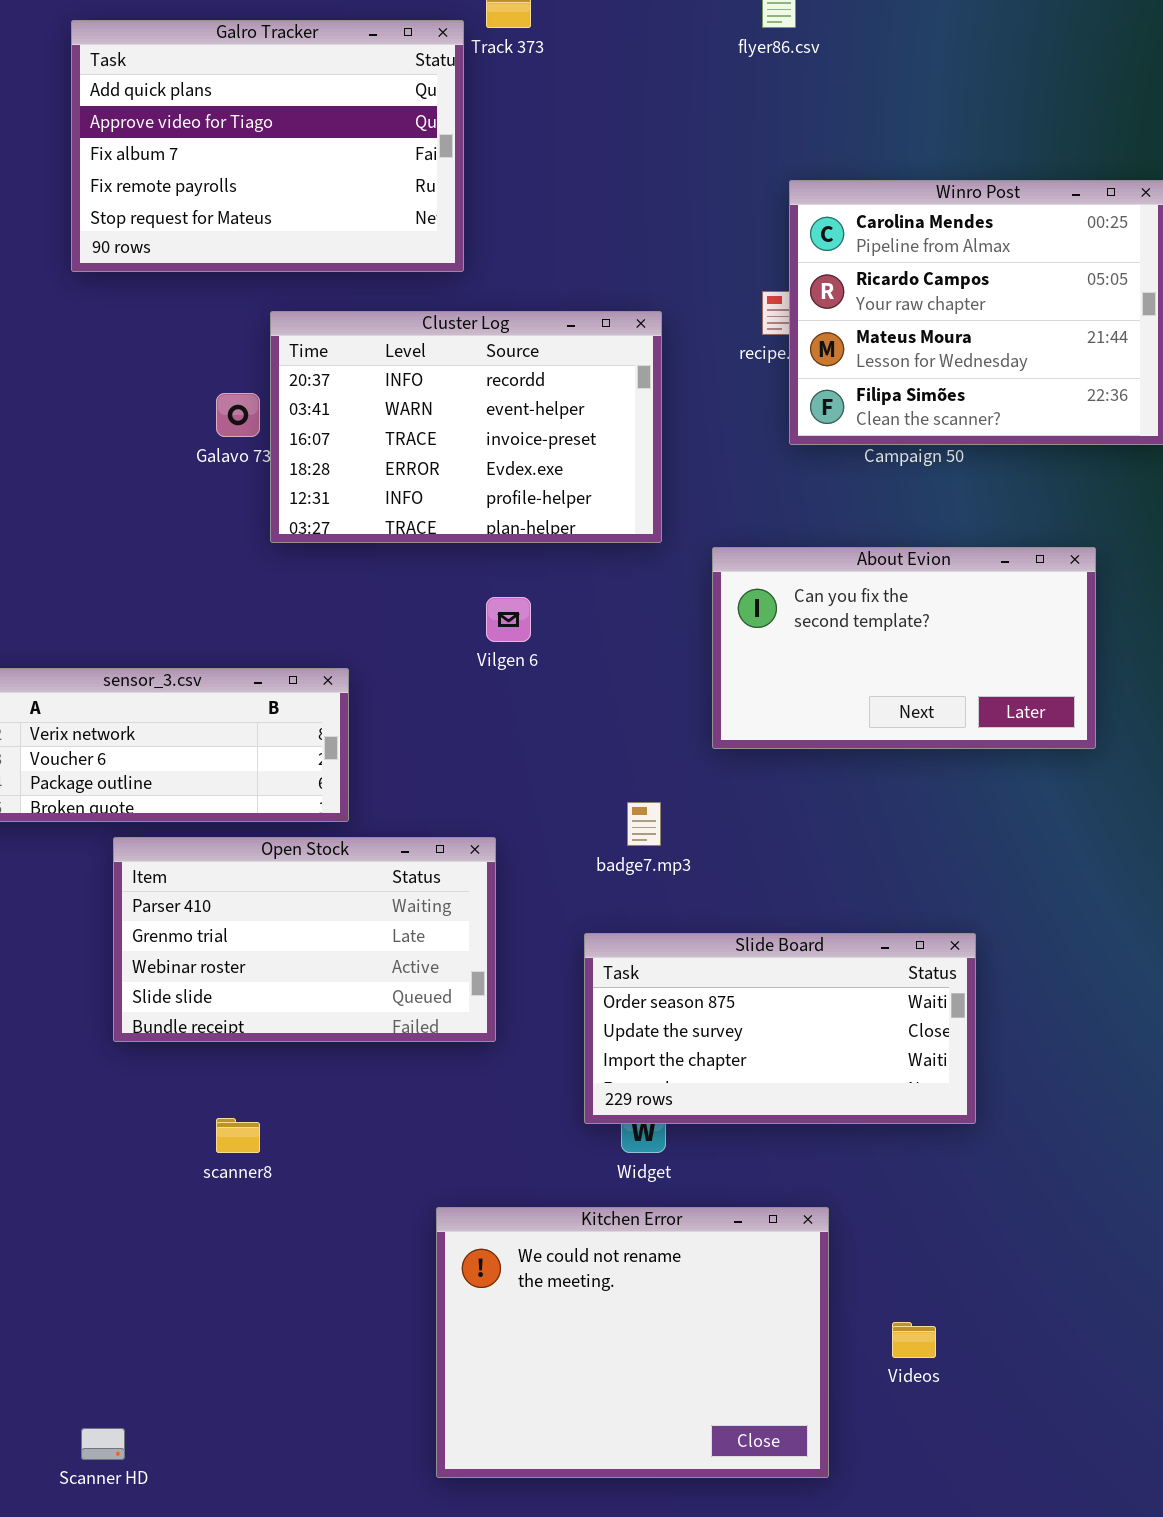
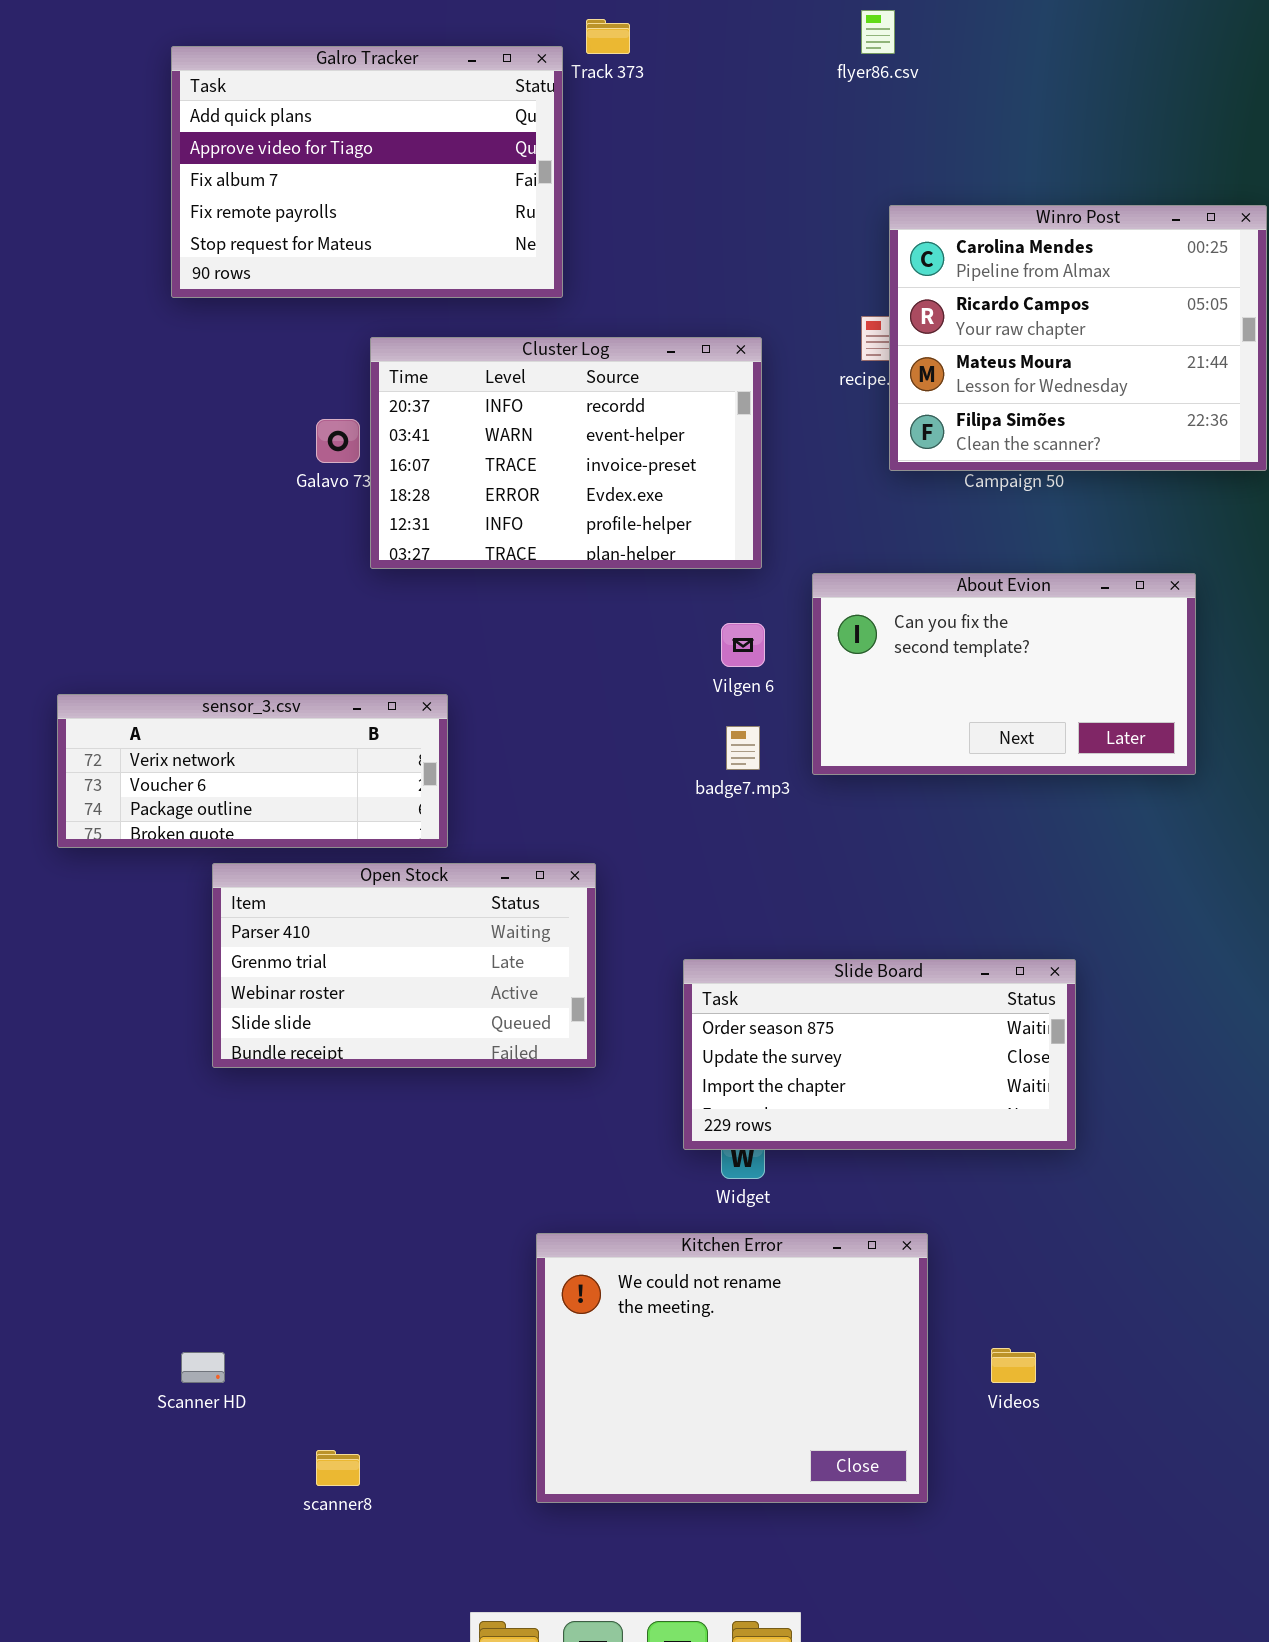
Vilgen 6: [486,597,531,642] -> [721,623,765,667], moved
badge7.mp3: [627,802,661,846] -> [726,726,760,770], moved
scanner8: [216,1118,260,1153] -> [316,1450,360,1486], moved
Scanner HD: [81,1428,125,1460] -> [181,1352,225,1383], moved

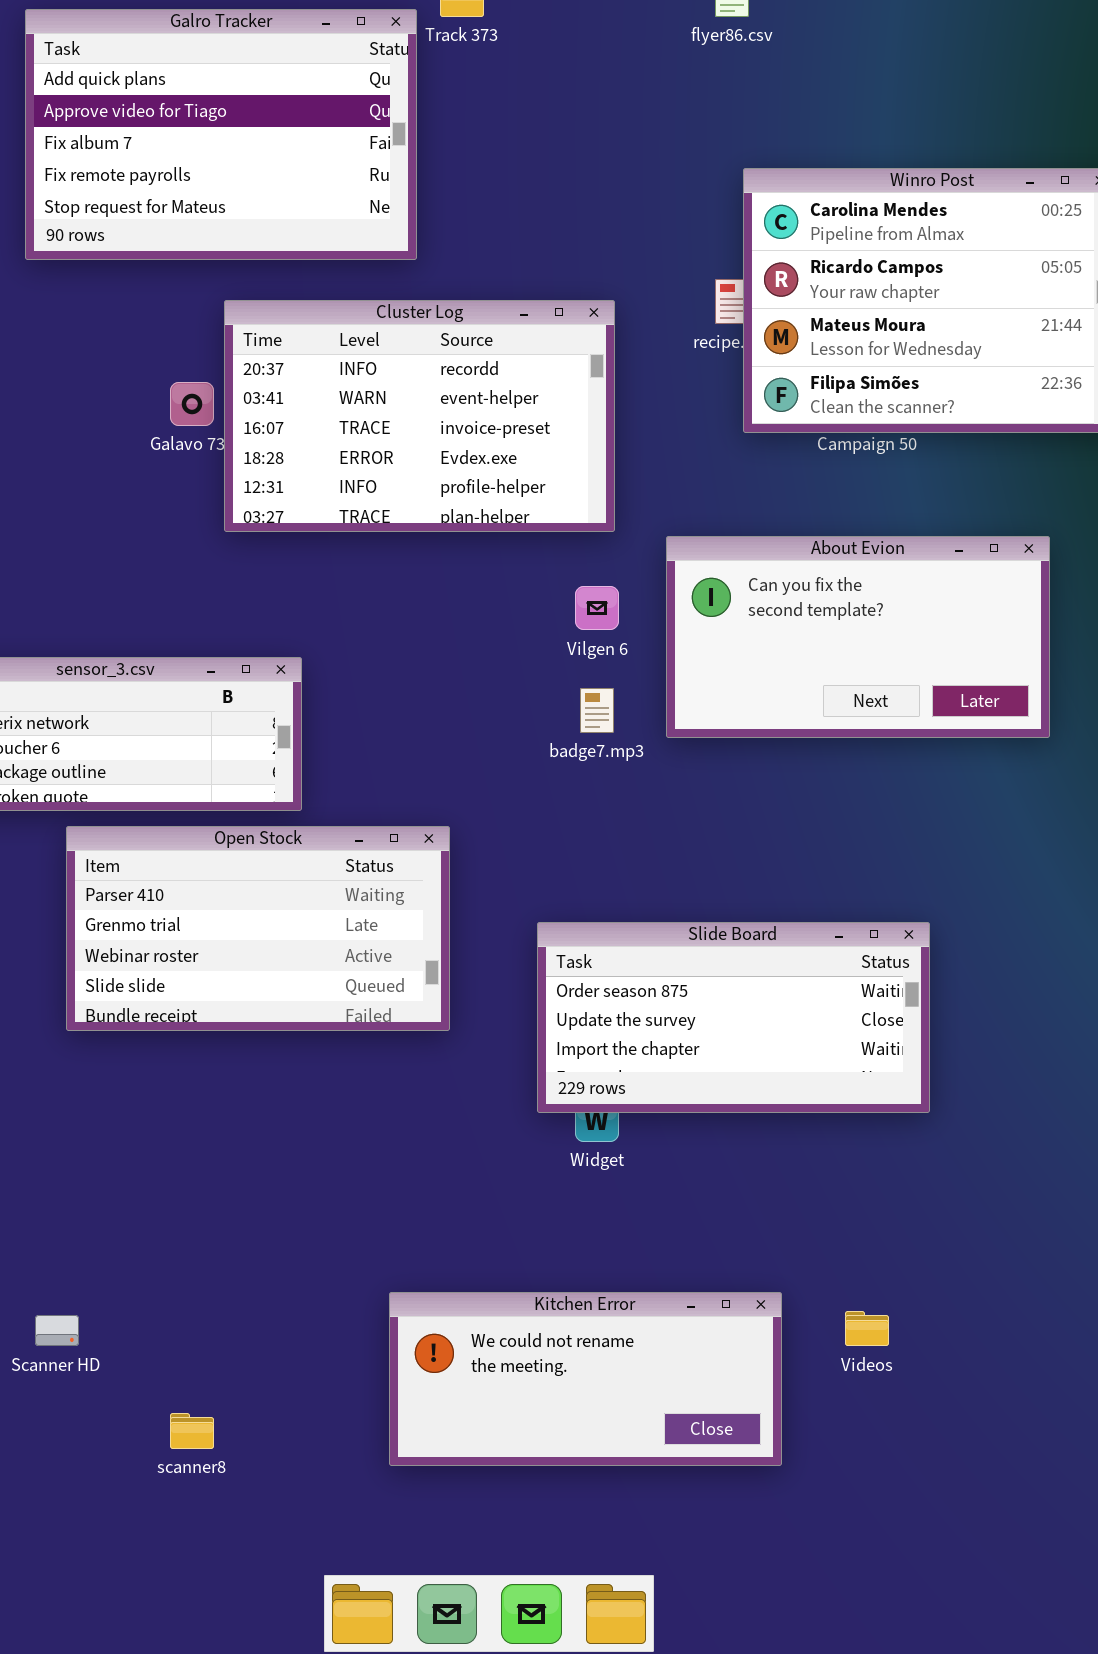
Kitchen Error: [536,1233,928,1503] -> [389,1292,782,1466], resized

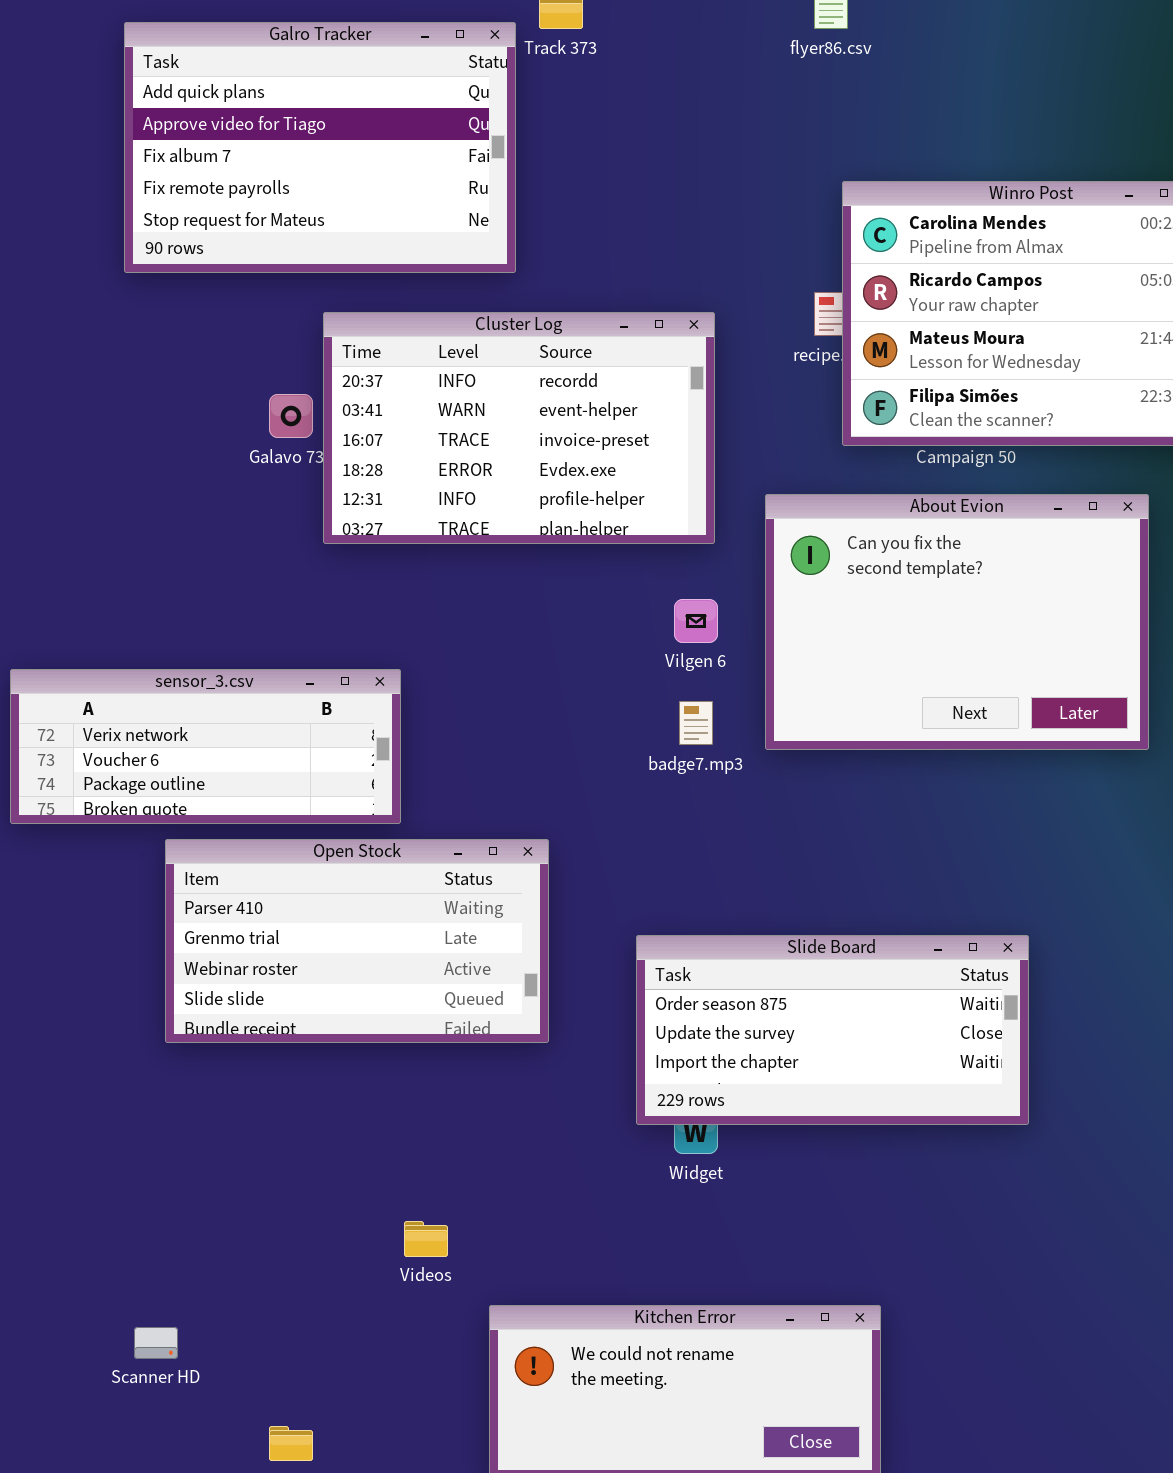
About Evion: [666,536,1050,738] -> [765,494,1149,750], resized
Videos: [845,1311,889,1346] -> [404,1221,448,1257], moved

